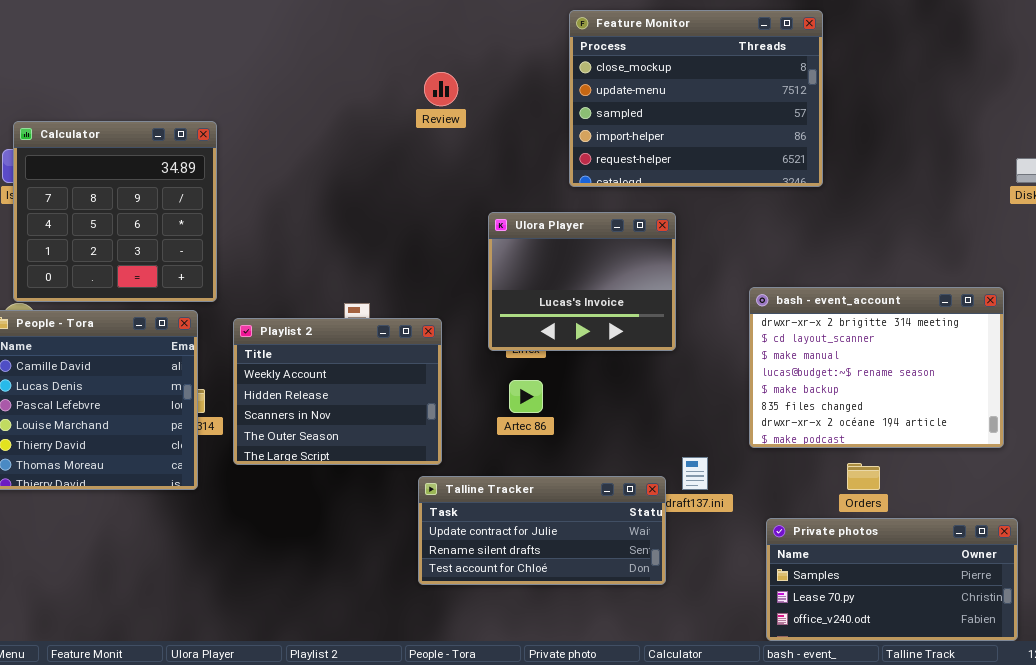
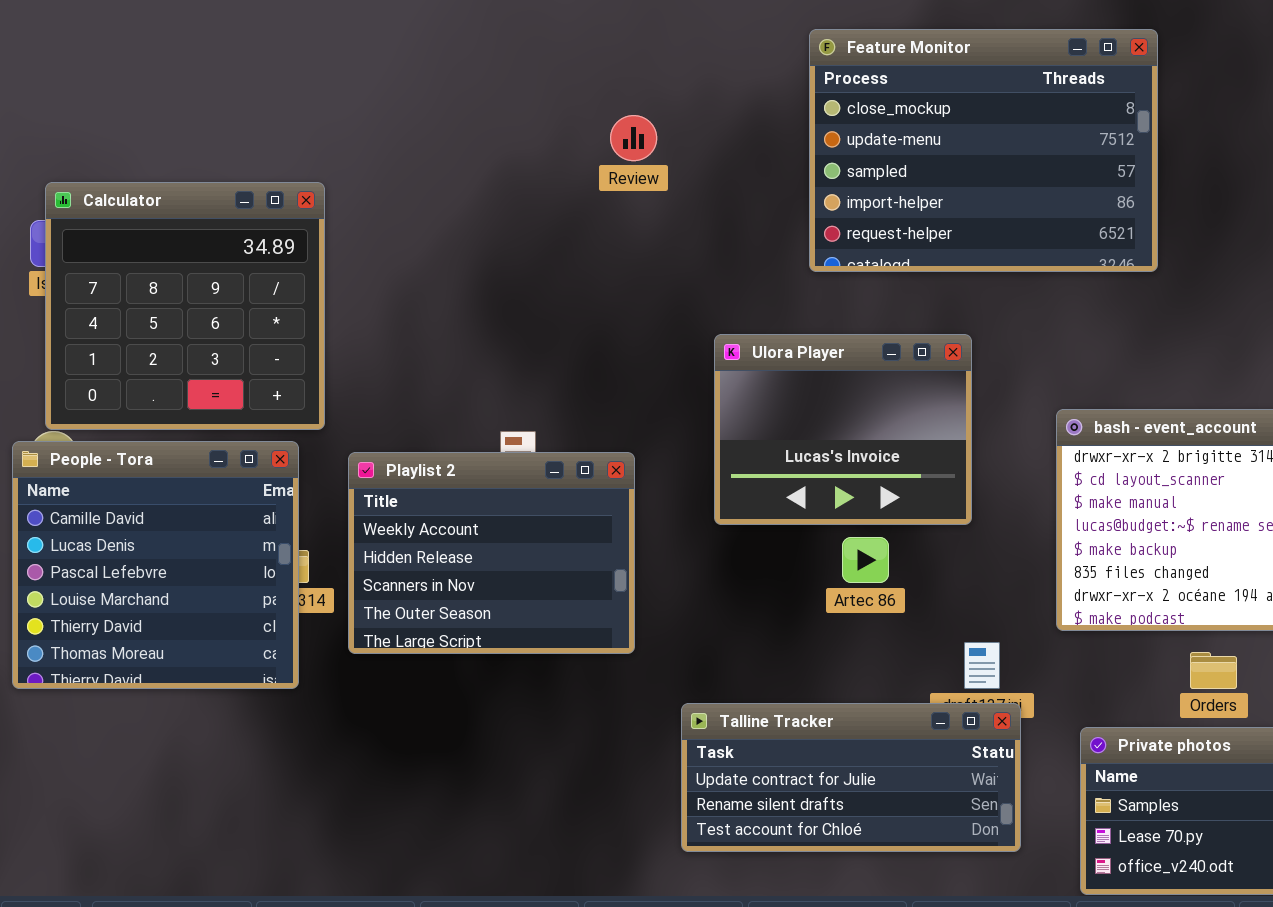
Ulora Player: [488,212,676,351] -> [714,334,972,525], moved
Artec 86: [509,380,543,413] -> [842,537,889,583], moved
Talline Tracker: [418,476,666,585] -> [681,703,1021,852], moved

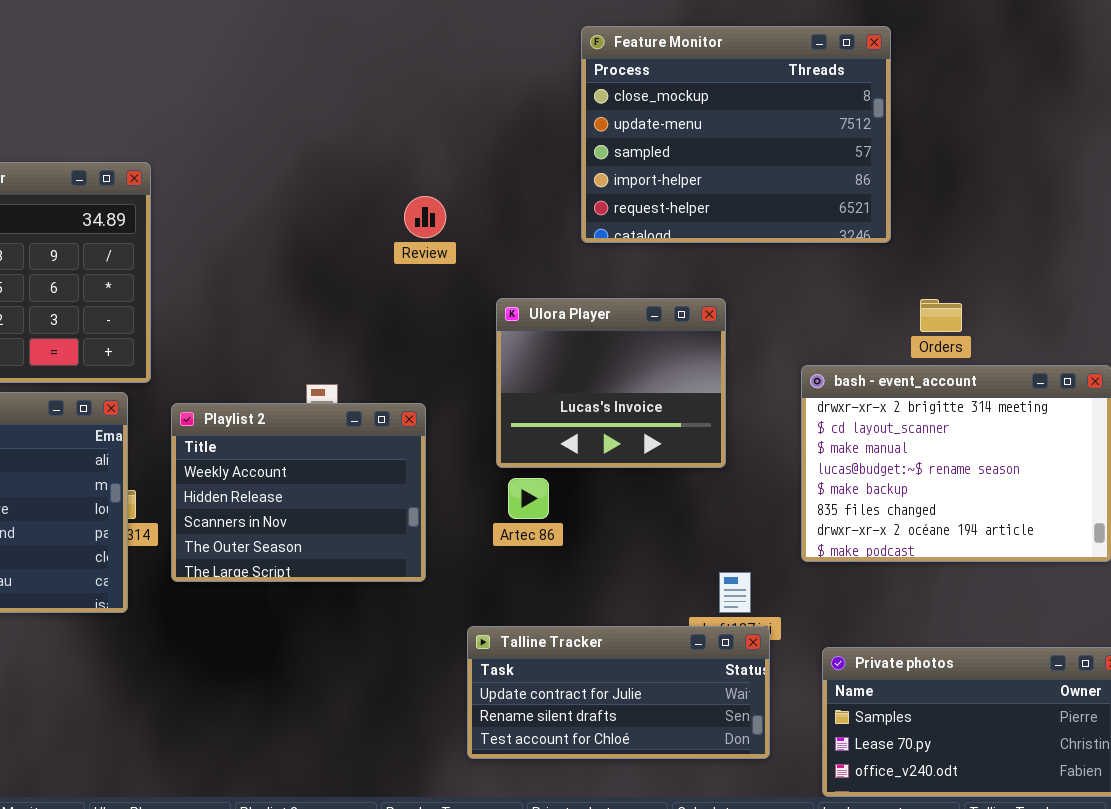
Review: [610,115,657,161] -> [404,196,446,238], moved
Artec 86: [842,537,889,583] -> [508,478,549,519], moved
Orders: [1190,652,1237,689] -> [920,299,962,332], moved

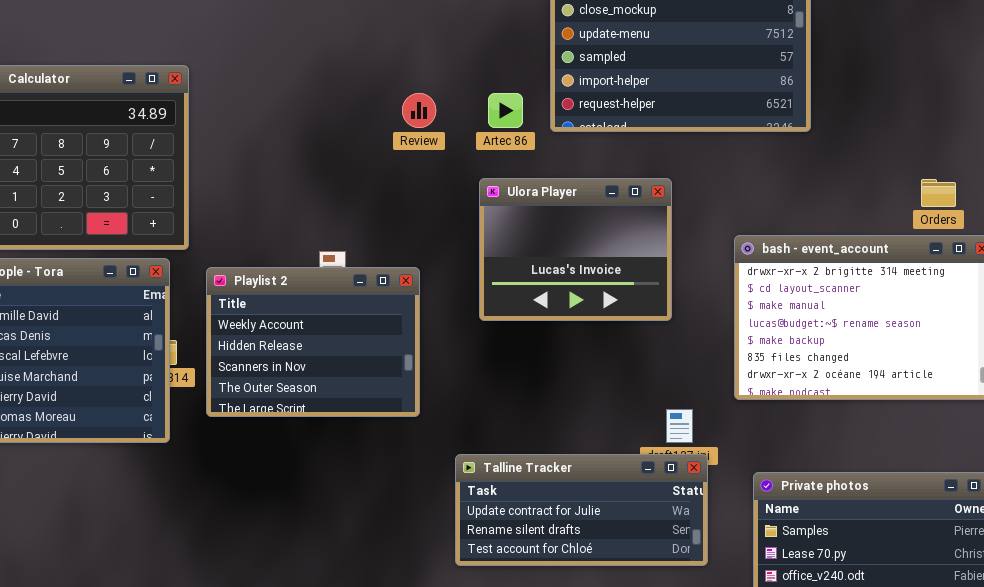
Orders: [920,299,962,332] -> [921,179,956,207], moved
Artec 86: [508,478,549,519] -> [488,93,523,128], moved

